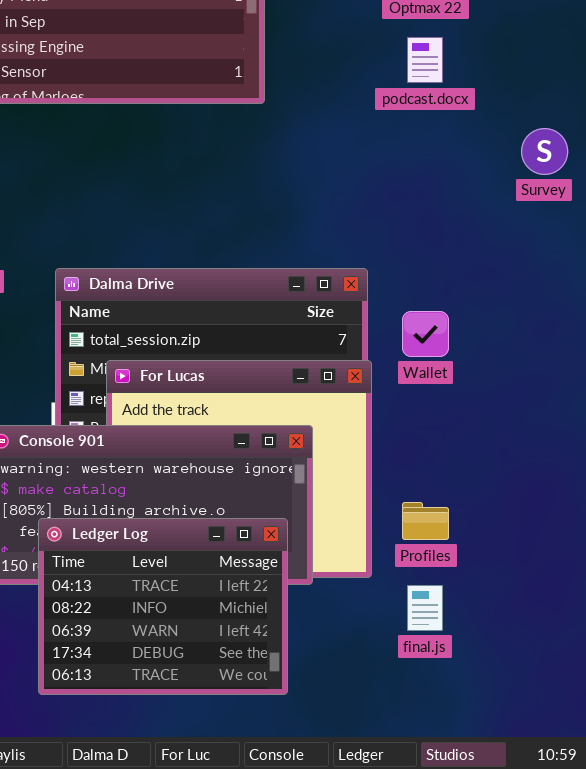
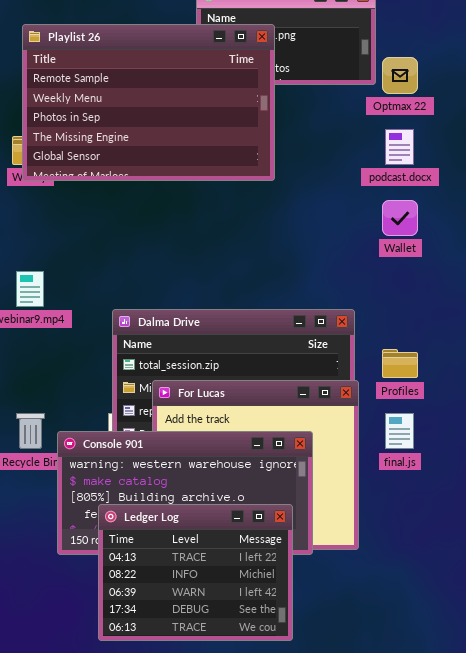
Wallet: [402,311,449,357] -> [382,200,418,236], moved
Profiles: [402,502,449,540] -> [382,349,418,378], moved
final.js: [407,585,443,631] -> [385,413,414,449], moved

